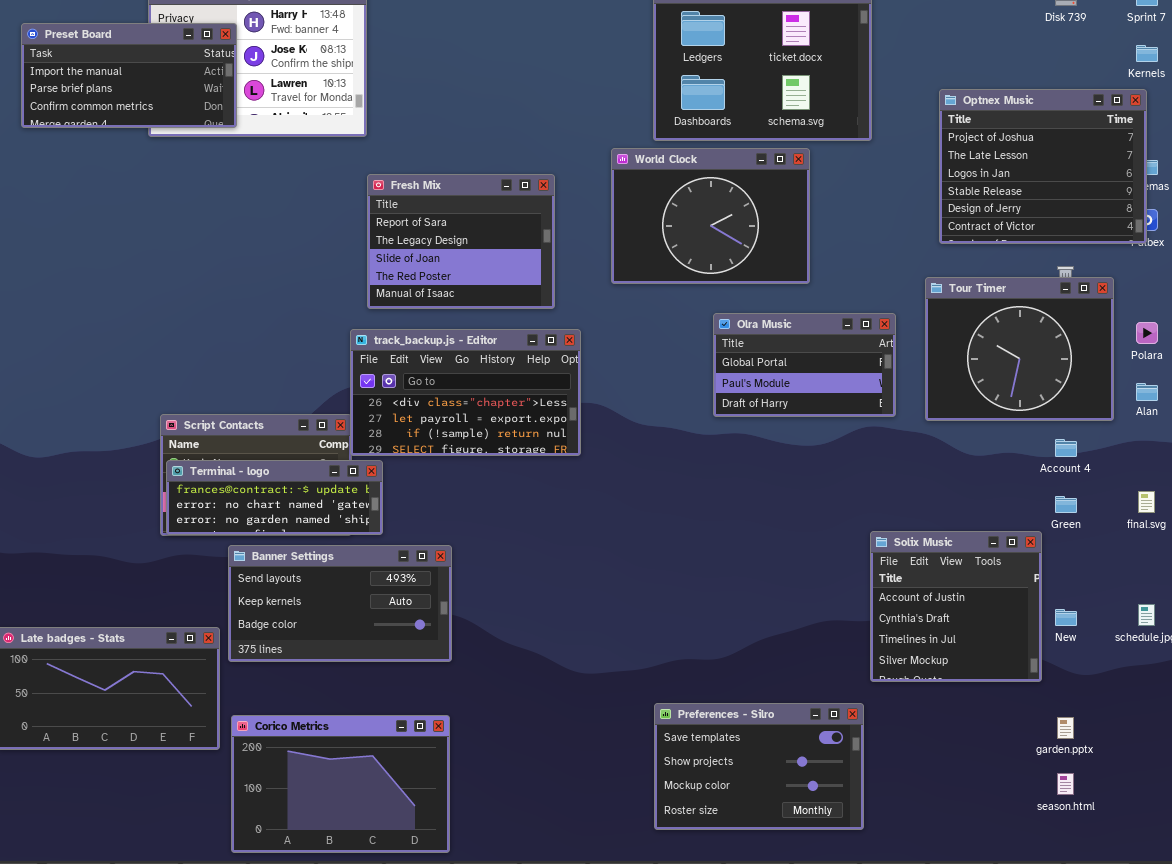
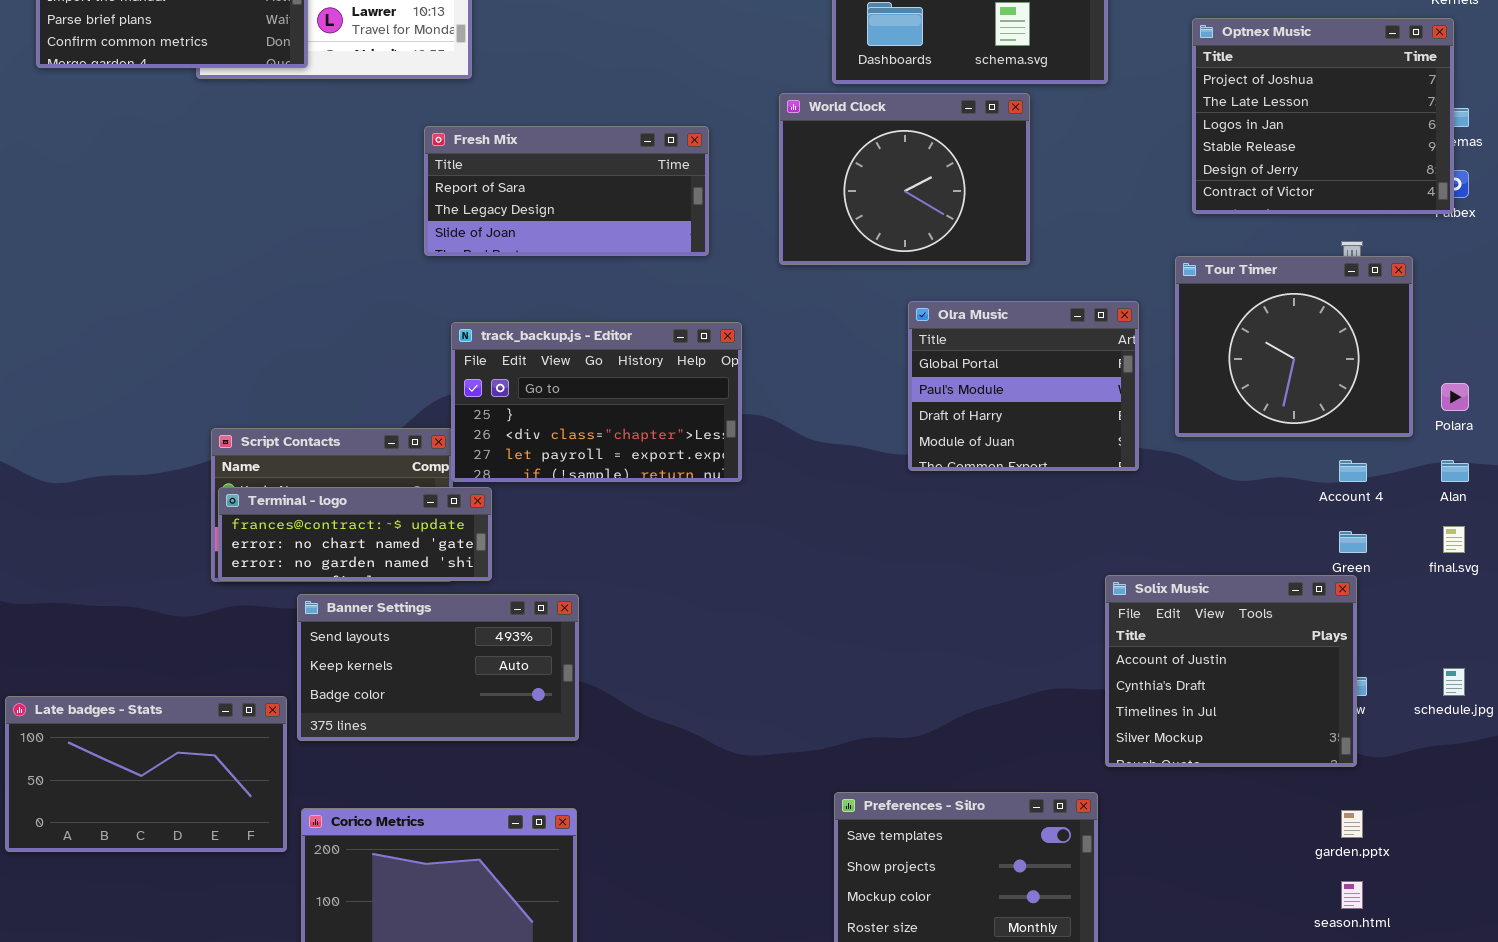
Fresh Mix: [367,174,555,309] -> [424,126,709,256], resized
Olra Music: [713,313,896,417] -> [908,301,1139,471], resized
Polara: [1136,322,1158,344] -> [1441,383,1469,411], moved
track_backup.js - Editor: [350,329,581,456] -> [451,322,742,482], scrolled up 1 row
Alan: [1136,383,1158,401] -> [1441,460,1469,482], moved
Solix Music: [870,531,1042,682] -> [1105,575,1357,767], resized

